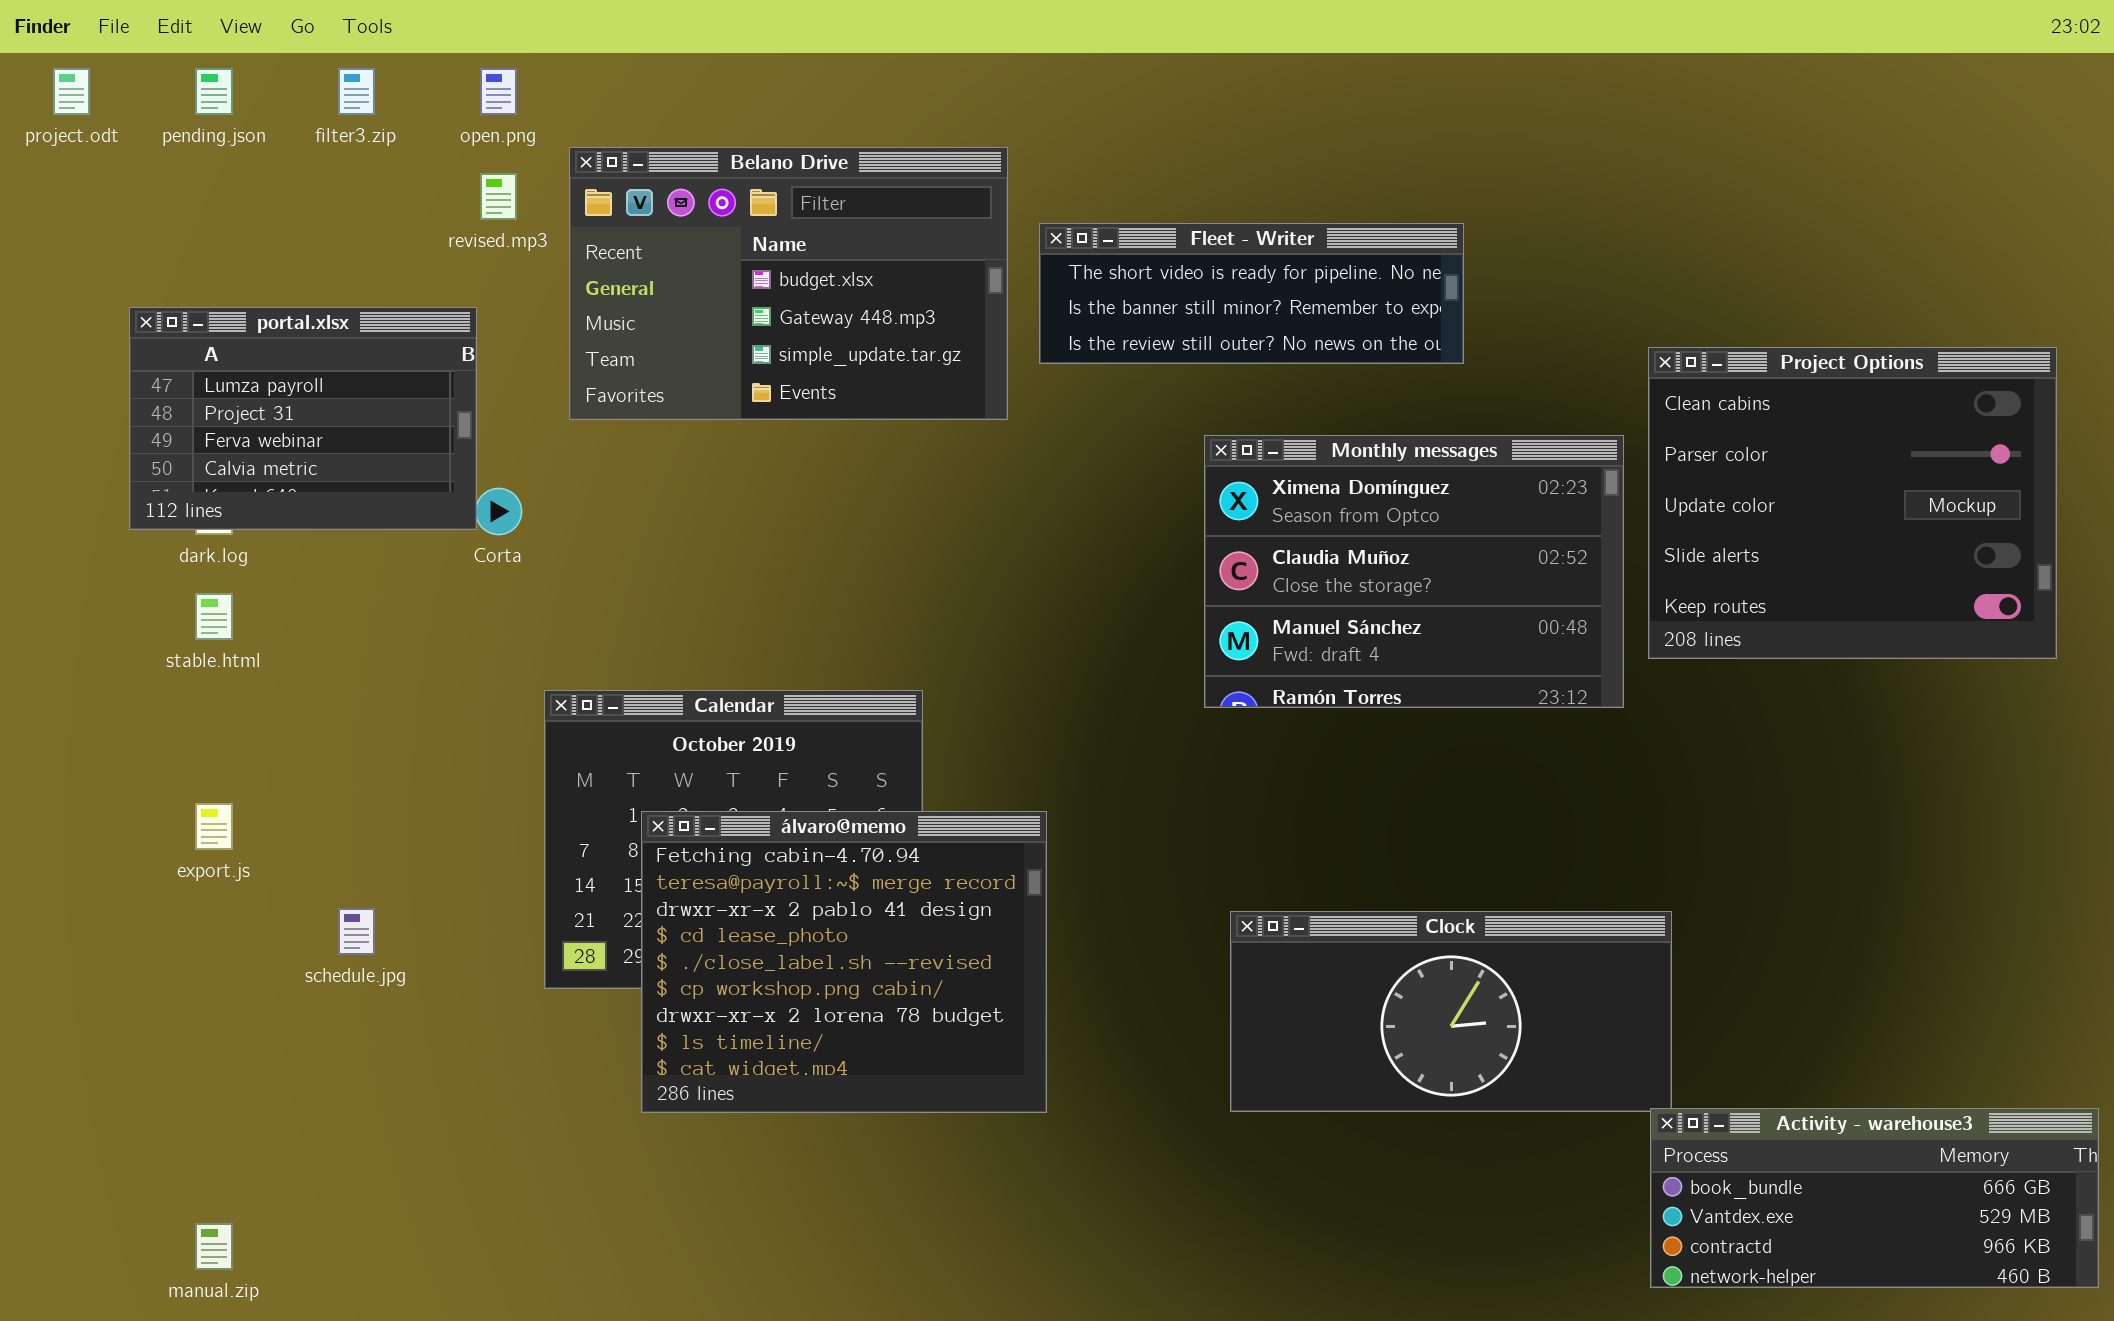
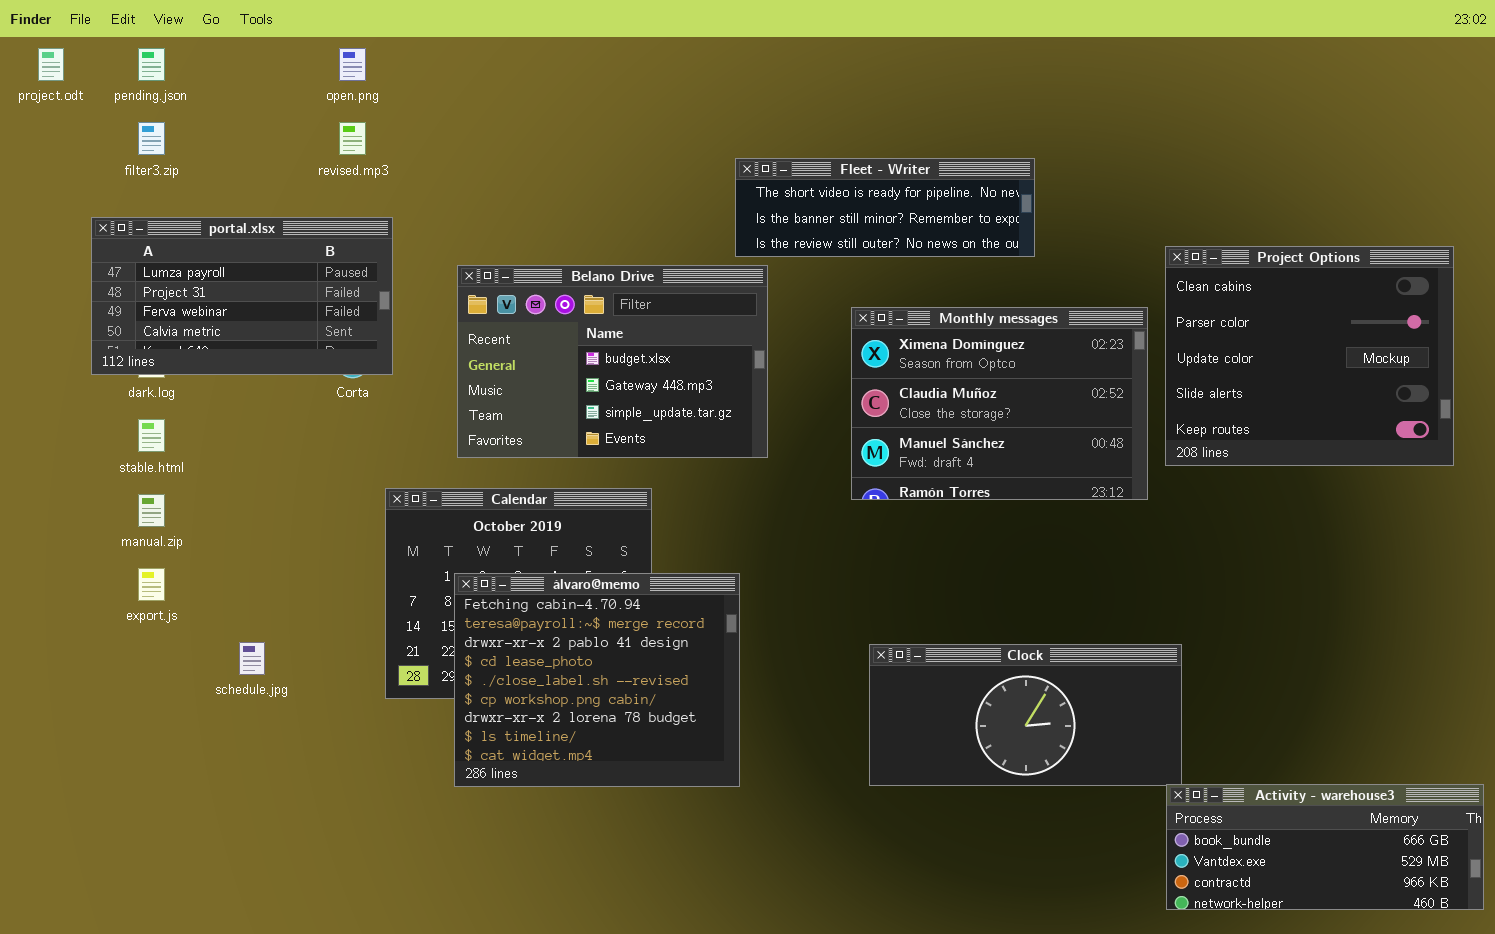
filter3.zip: [338,68,375,115] -> [138,122,165,155], moved
Belano Drive: [569,147,1008,420] -> [457,265,768,458], moved
portal.xlsx: [129,307,477,530] -> [91,217,393,375], resized
manual.zip: [195,1223,233,1270] -> [138,494,165,527], moved

